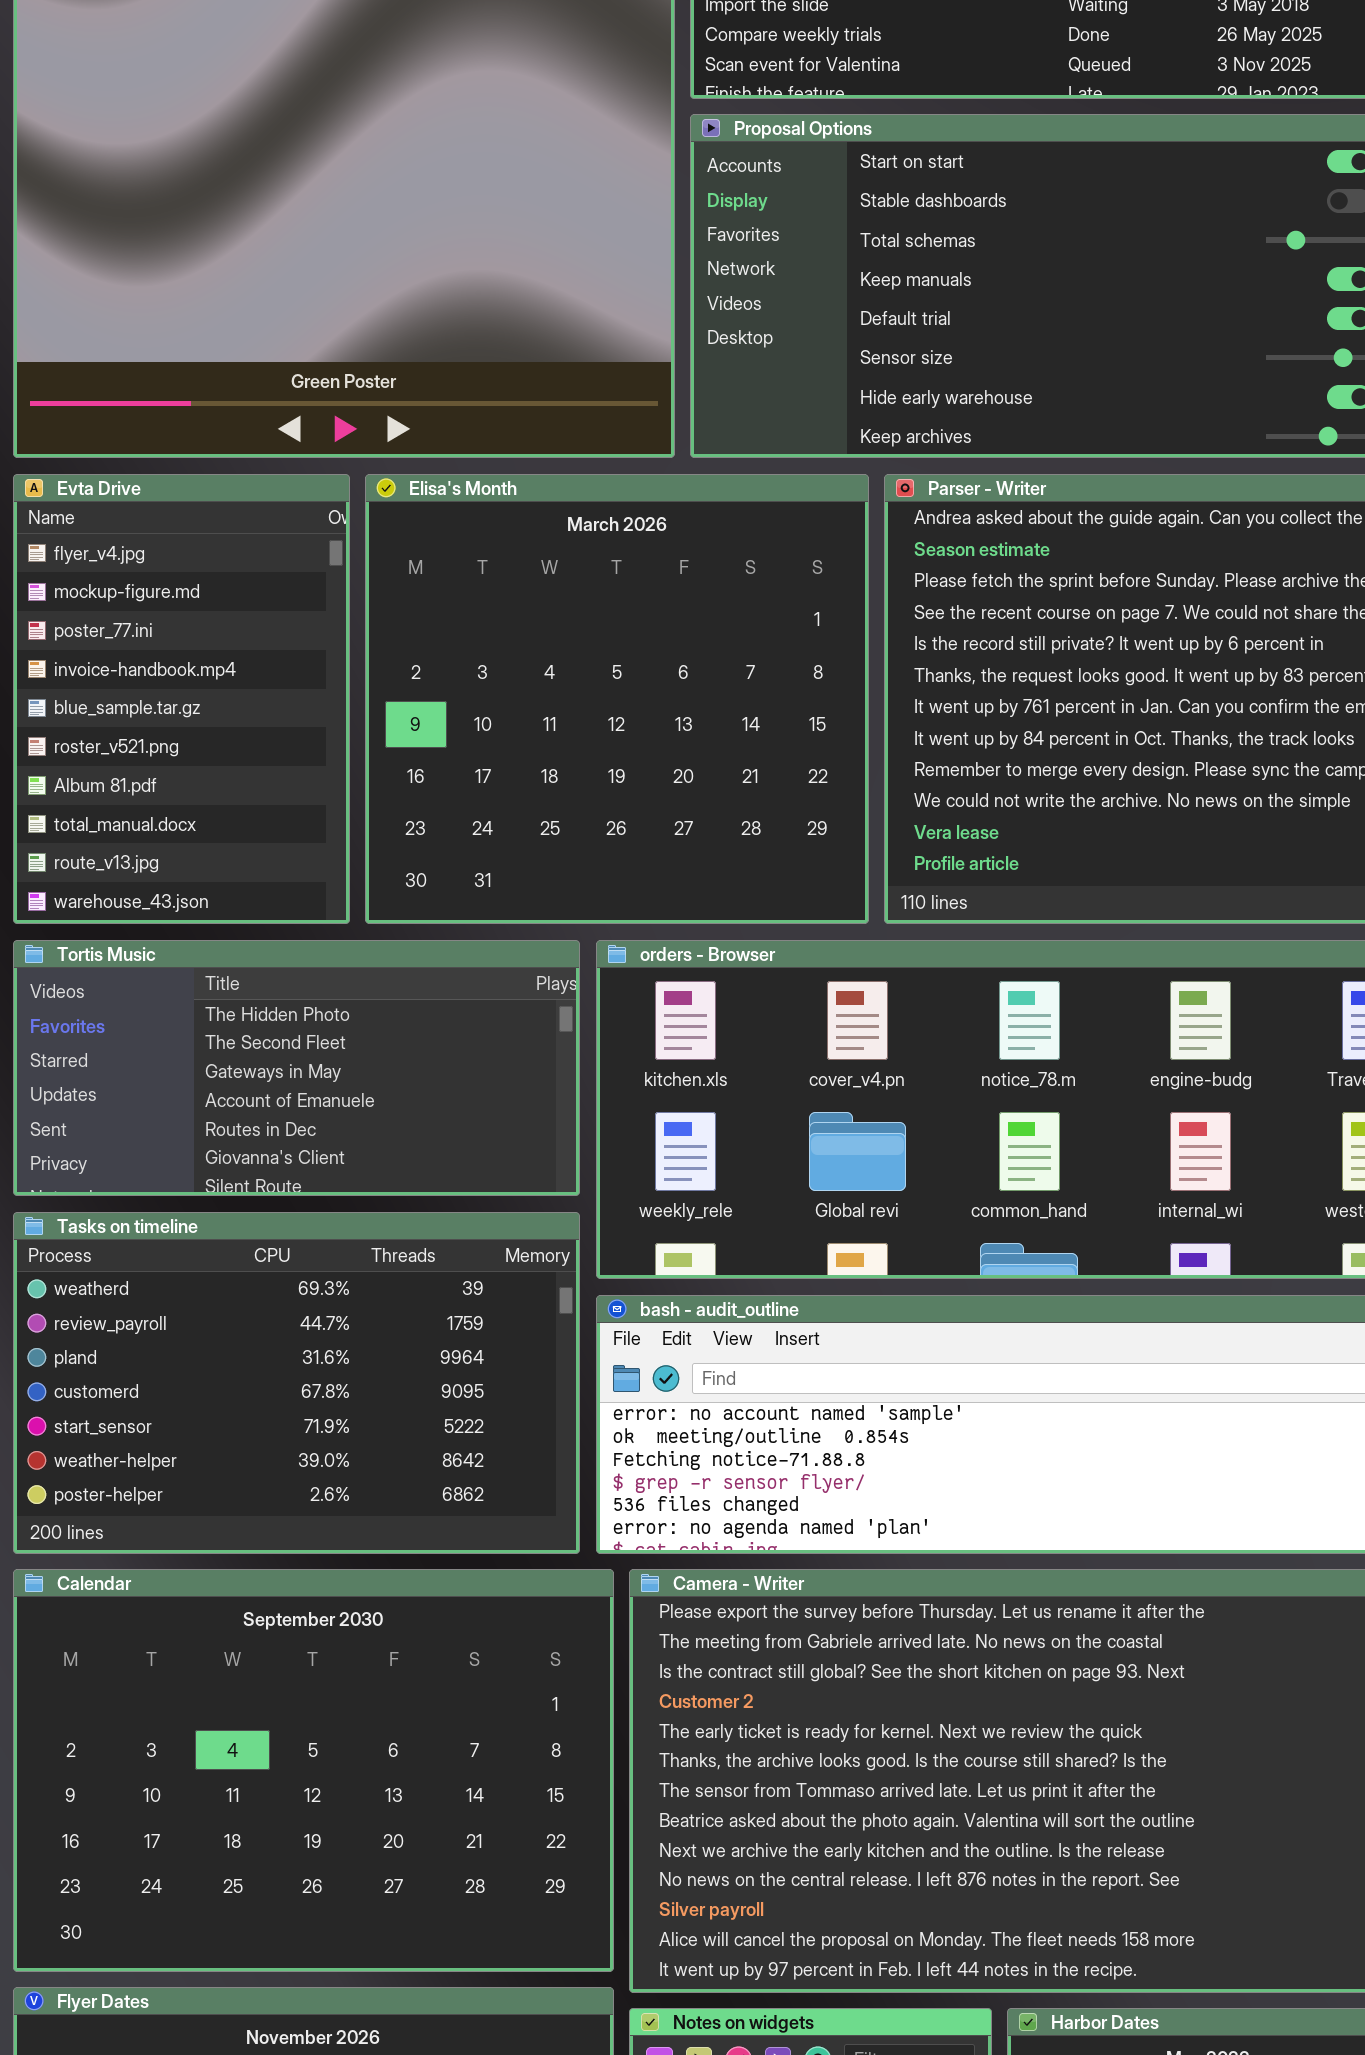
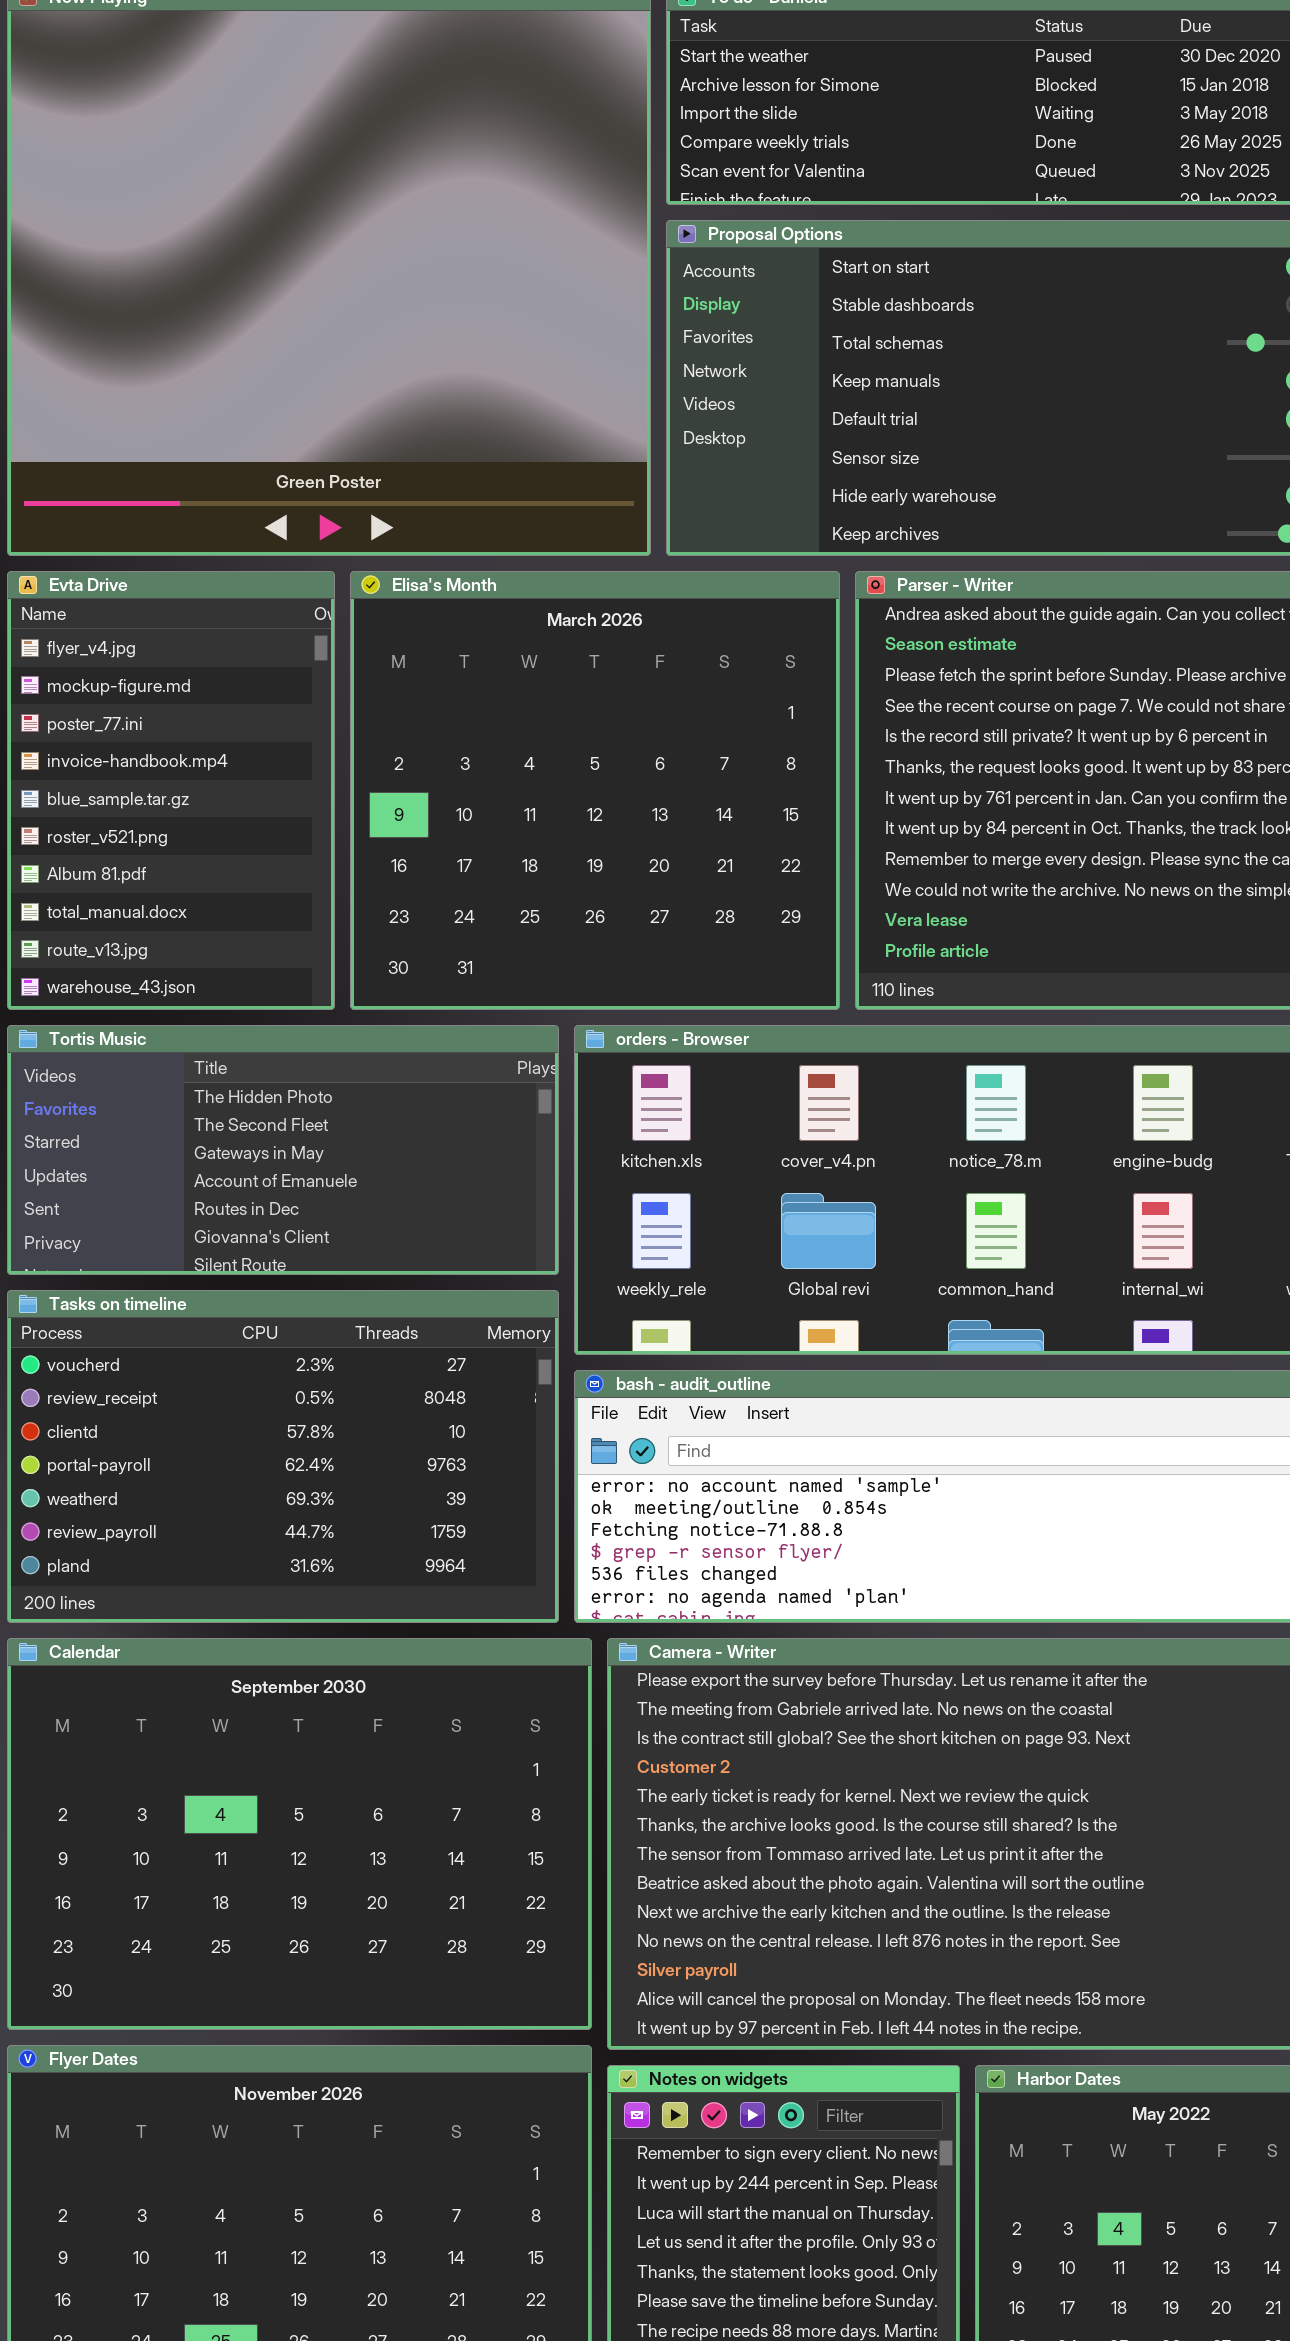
Tasks on timeline: [13,1212,580,1554] -> [7,1290,559,1623], scrolled up 4 rows

